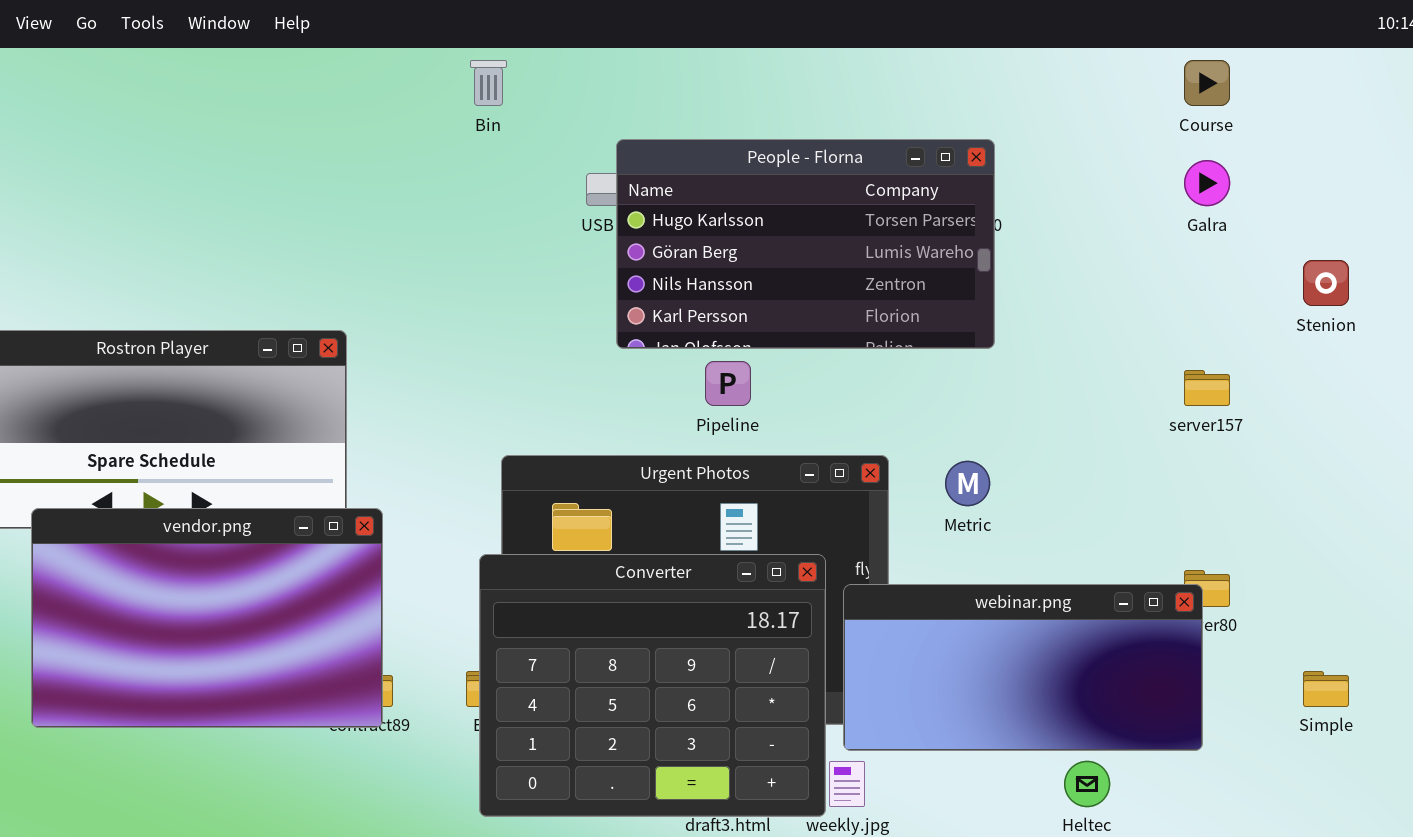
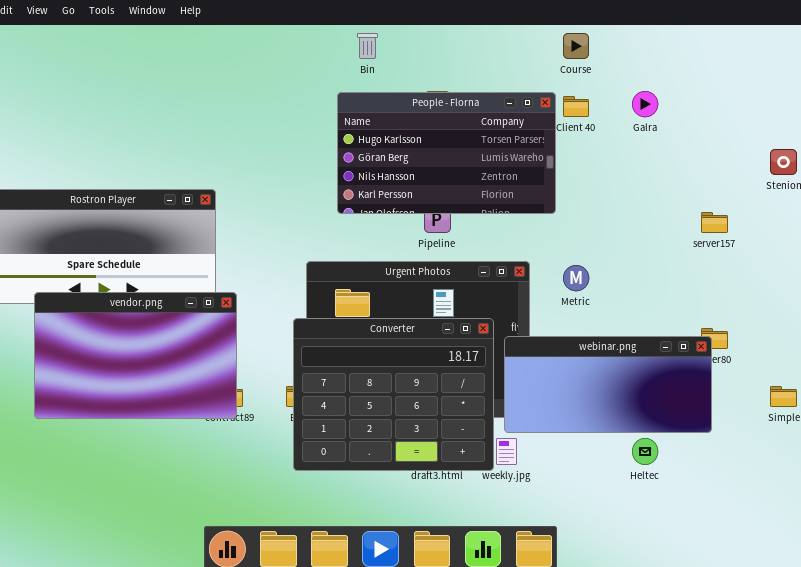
Bin: [470,60,507,106] -> [357,33,378,59], moved
Course: [1184,60,1230,106] -> [563,33,589,59], moved
People - Florna: [616,139,995,349] -> [337,92,556,214], moved
Galra: [1184,160,1230,206] -> [632,91,658,117], moved

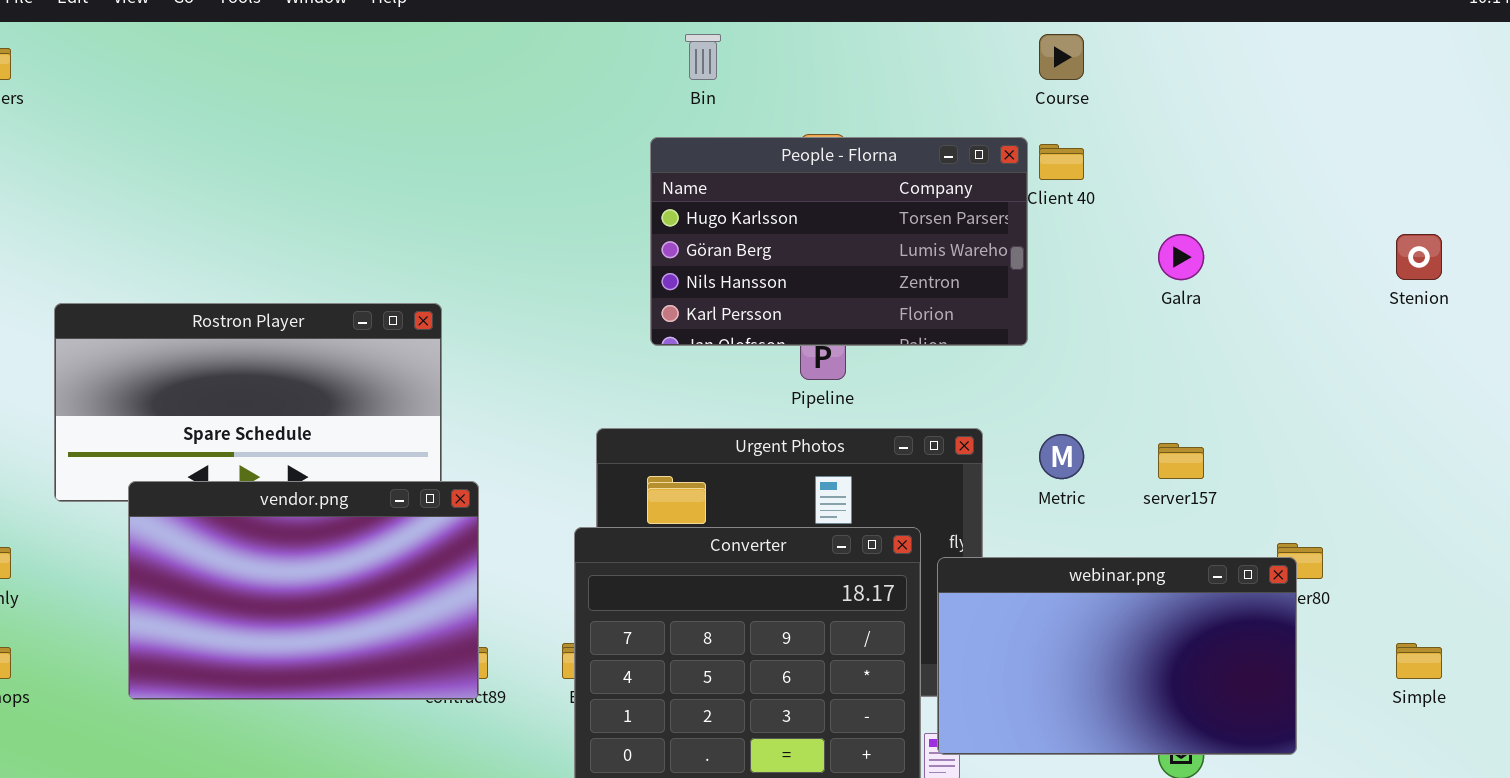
Galra: [632,91,658,117] -> [1158,234,1204,280], moved
server157: [701,212,728,233] -> [1158,443,1204,479], moved
webinar.png: [504,336,712,433] -> [937,557,1297,755], resized

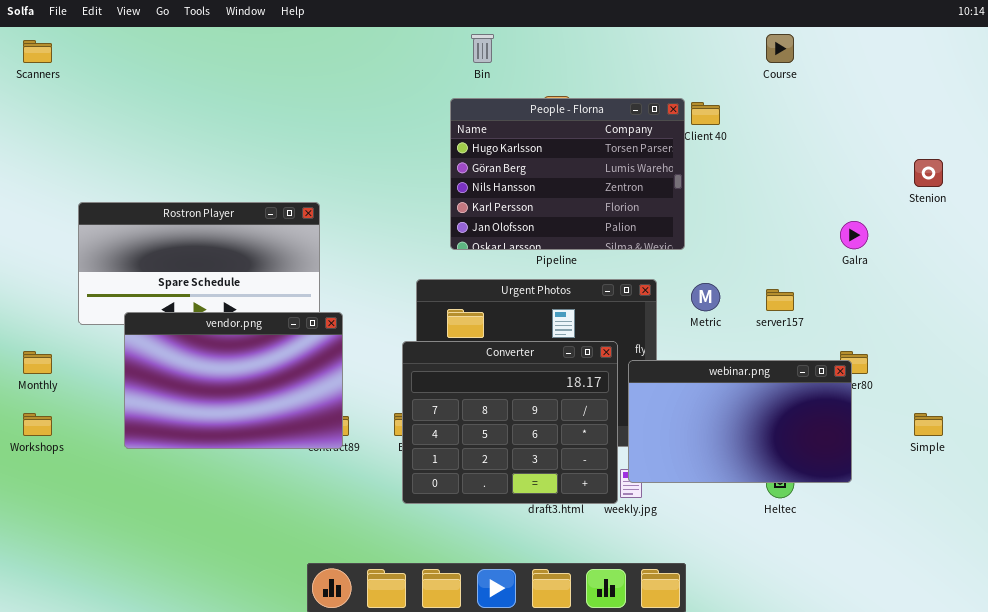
Course: [1039,34,1084,80] -> [766,34,794,63], moved
People - Florna: [650,137,1028,346] -> [450,98,685,250], resized
Galra: [1158,234,1204,280] -> [840,221,868,249], moved

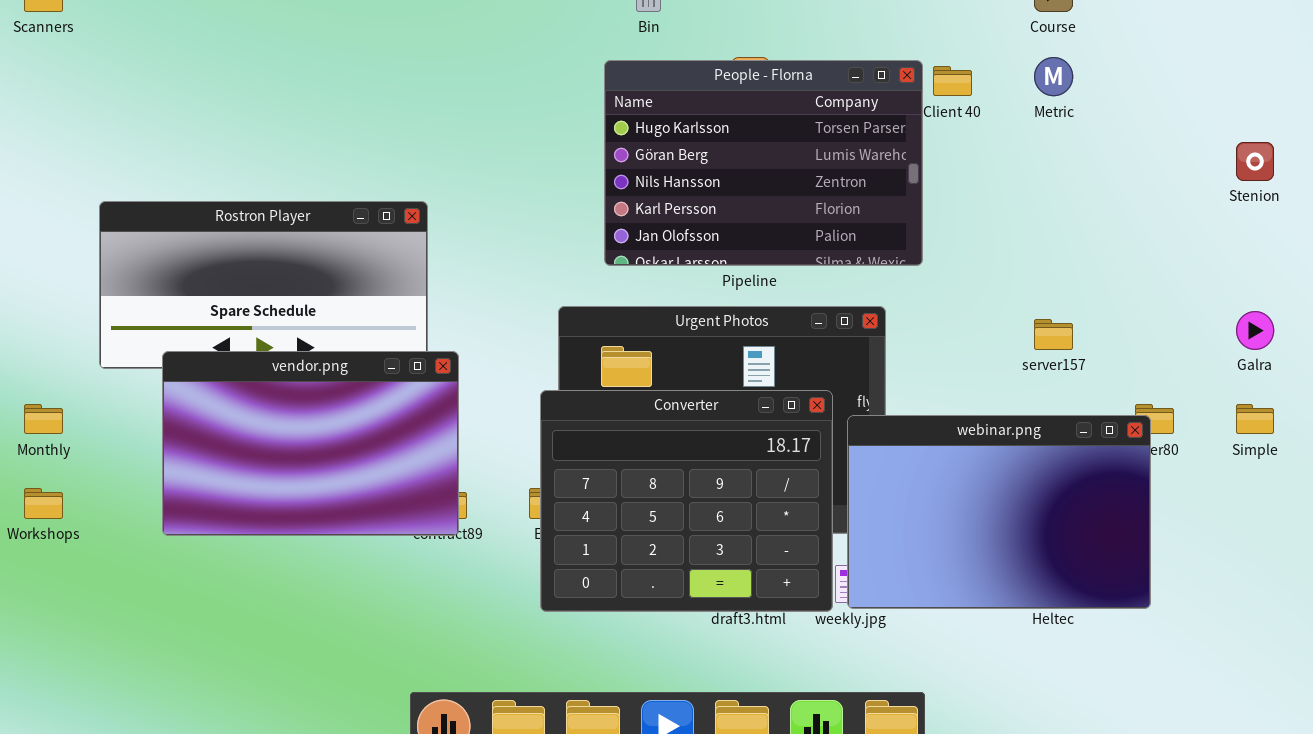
Galra: [840,221,868,249] -> [1236,311,1274,350], moved
Metric: [691,283,720,311] -> [1034,57,1073,96], moved
webinar.png: [628,360,852,483] -> [847,415,1151,609], resized
Simple: [914,413,943,436] -> [1236,404,1274,434], moved

